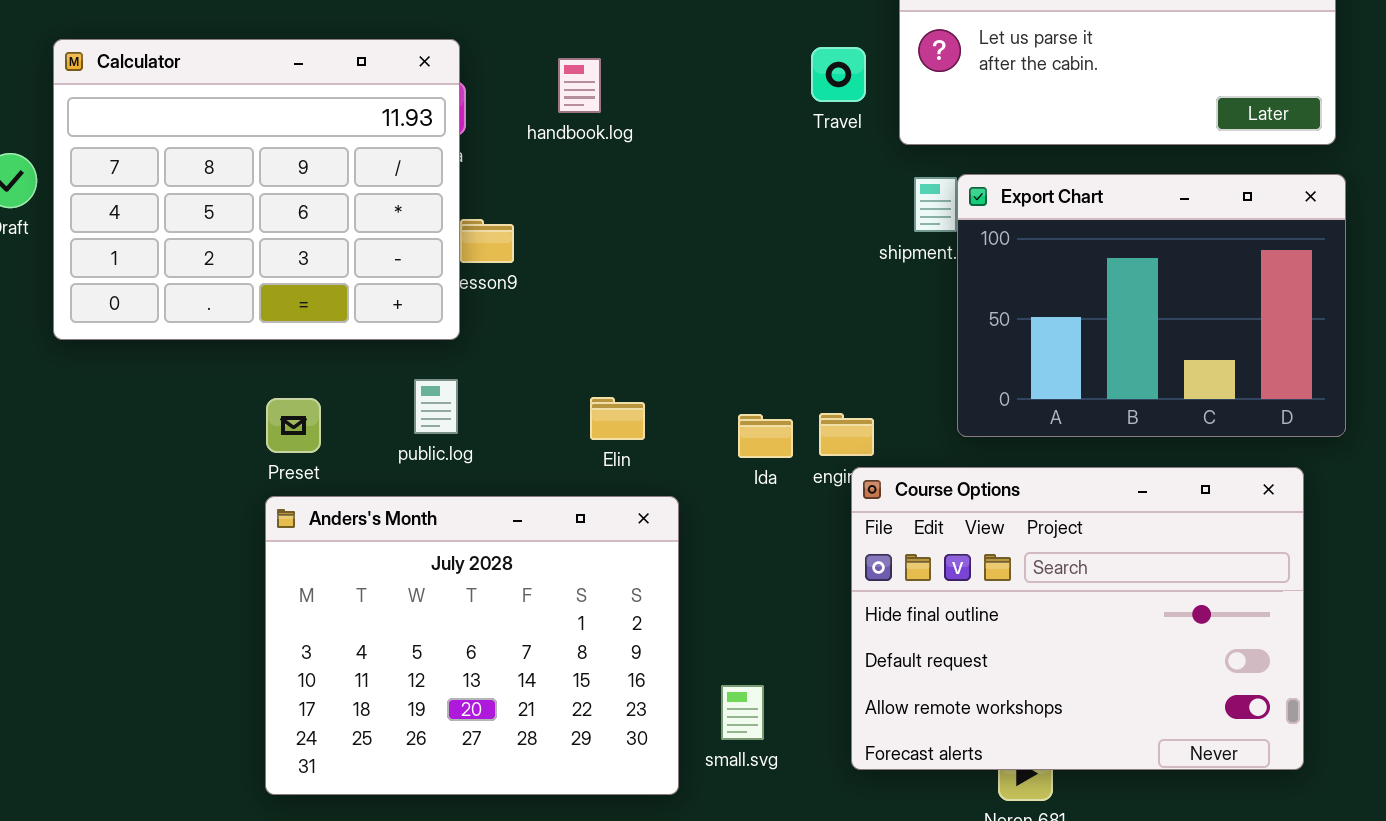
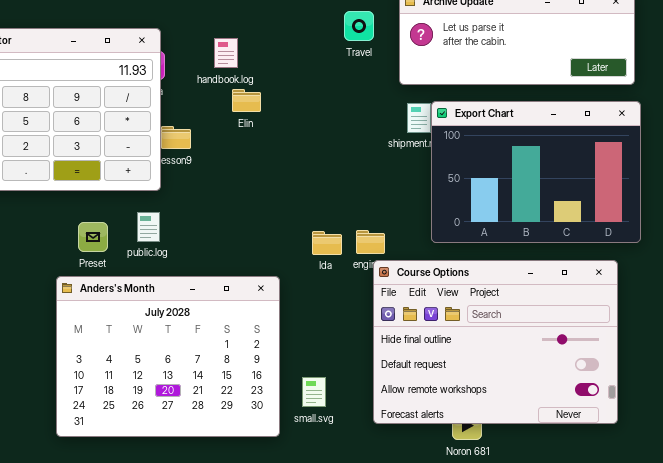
Travel: [811,47,866,102] -> [344,11,374,41], moved
Elin: [590,397,645,440] -> [232,89,261,112], moved
Preset: [266,398,321,453] -> [78,222,108,252], moved

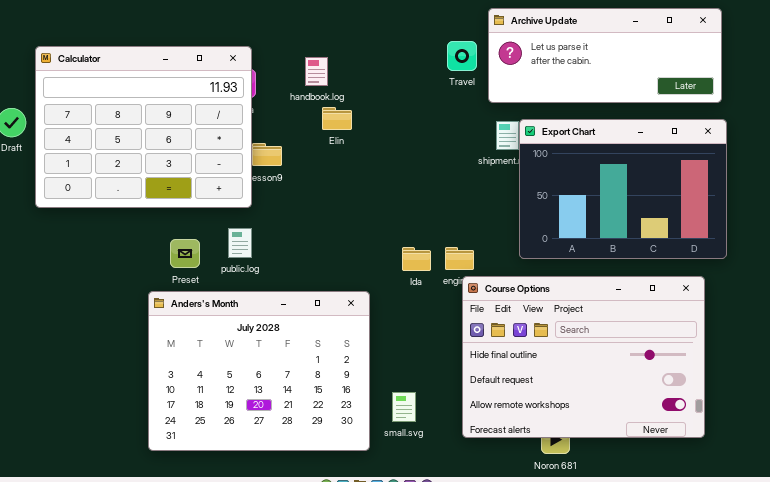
Travel: [344,11,374,41] -> [447,41,477,71], moved

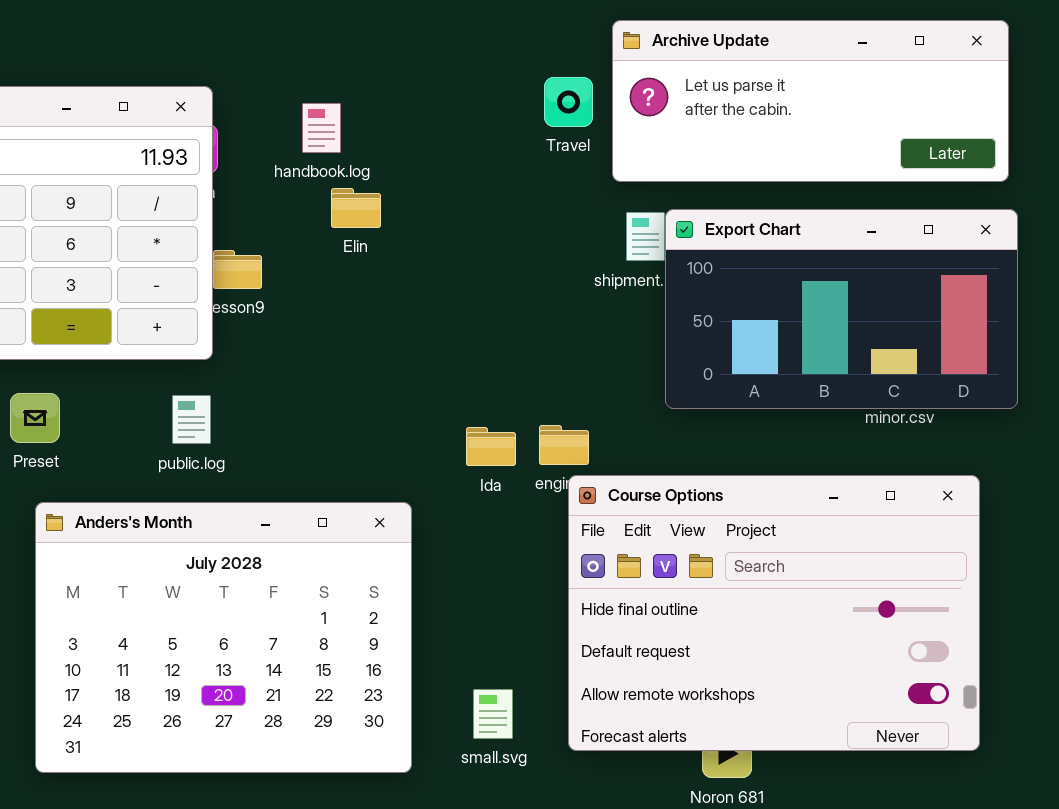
Export Chart: [519,119,727,259] -> [665,209,1018,409], resized
Preset: [170,239,200,268] -> [10,393,60,443], moved
small.svg: [392,392,416,422] -> [473,689,513,739], moved

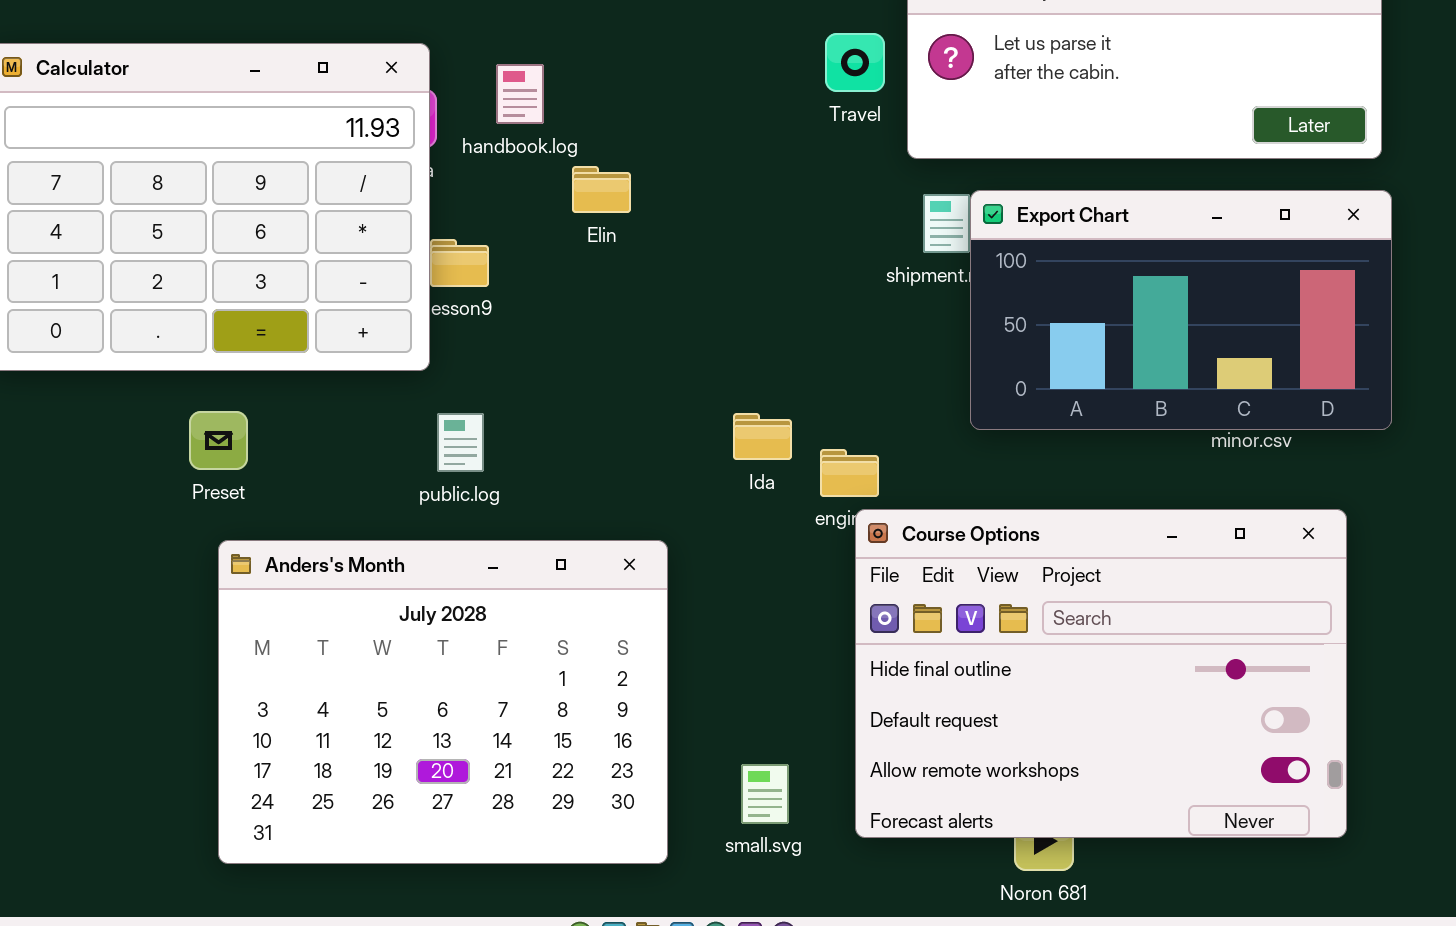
handbook.log: [302,103,341,153] -> [496,64,544,124], moved
public.log: [172,395,211,444] -> [437,413,484,472], moved
Ida: [466,427,516,466] -> [733,413,792,460], moved

